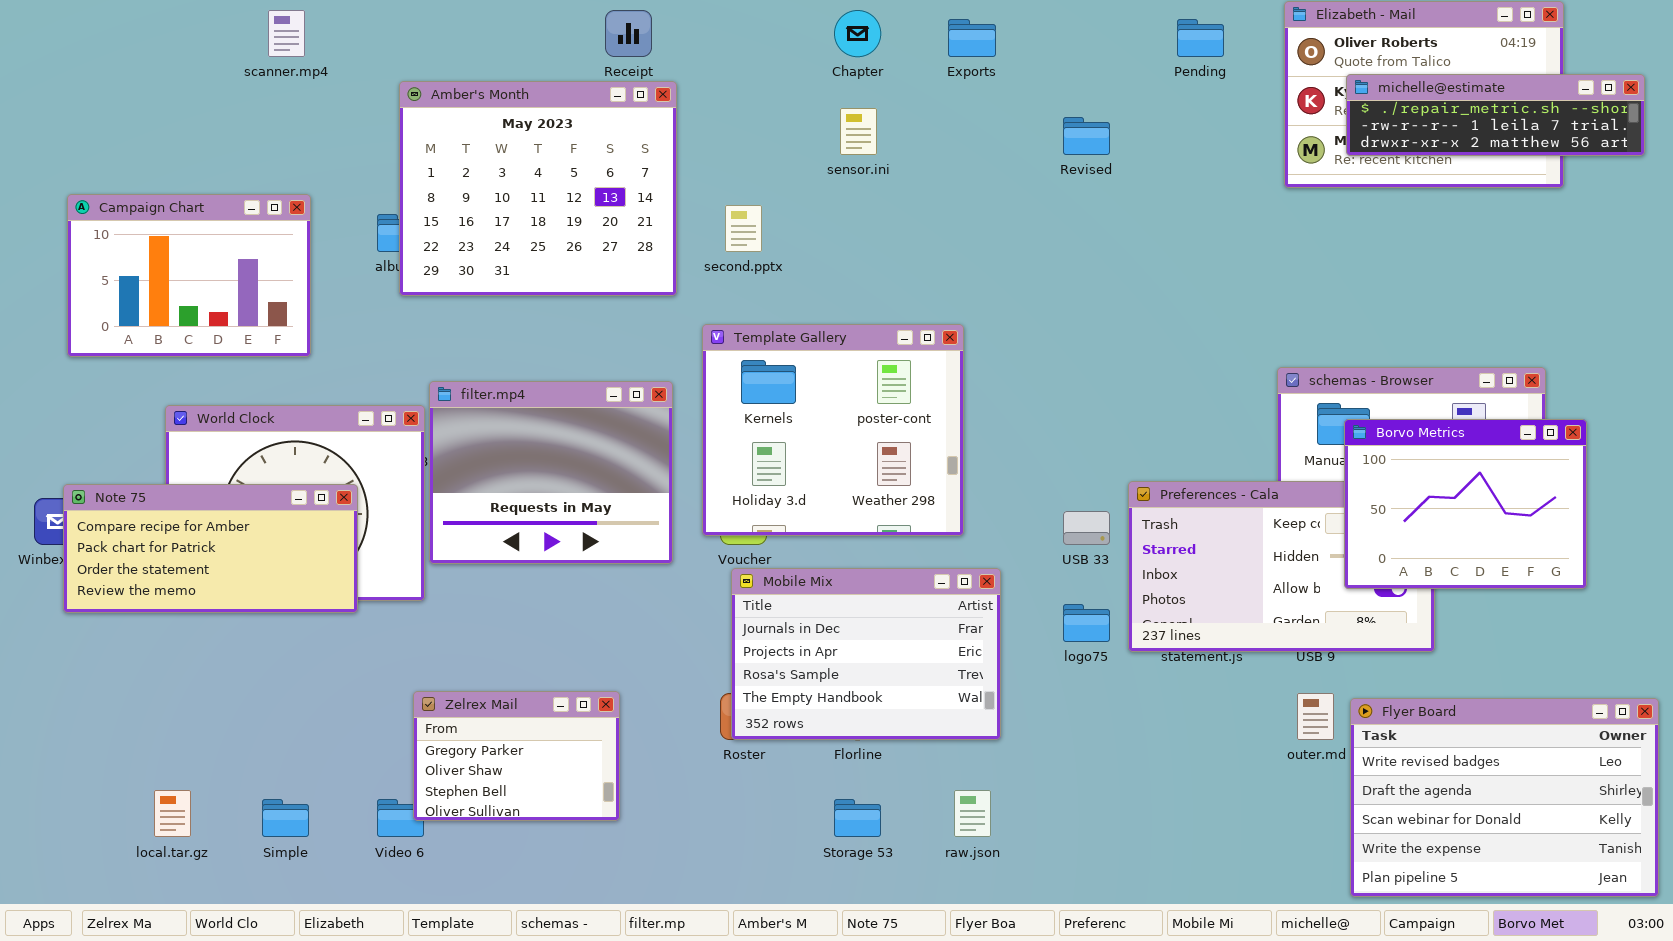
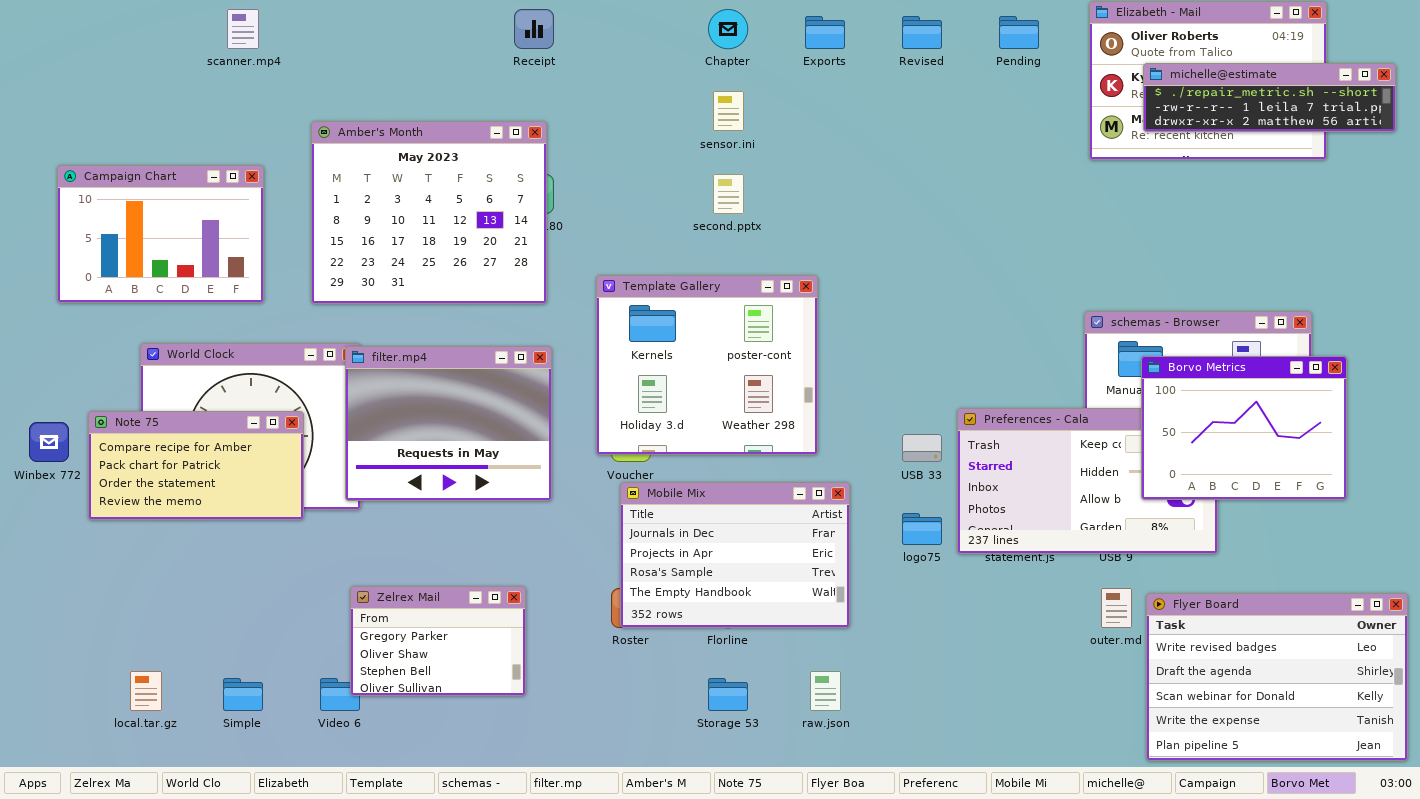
Amber's Month: [399,81,677,296] -> [311,121,547,304], moved
Revised: [1063,117,1110,155] -> [902,16,942,49], moved
second.pptx: [725,205,762,252] -> [713,174,744,214], moved
filter.mp4: [429,381,673,564] -> [345,346,552,501], moved
Note 75: [63,484,358,613] -> [88,411,304,520], resized

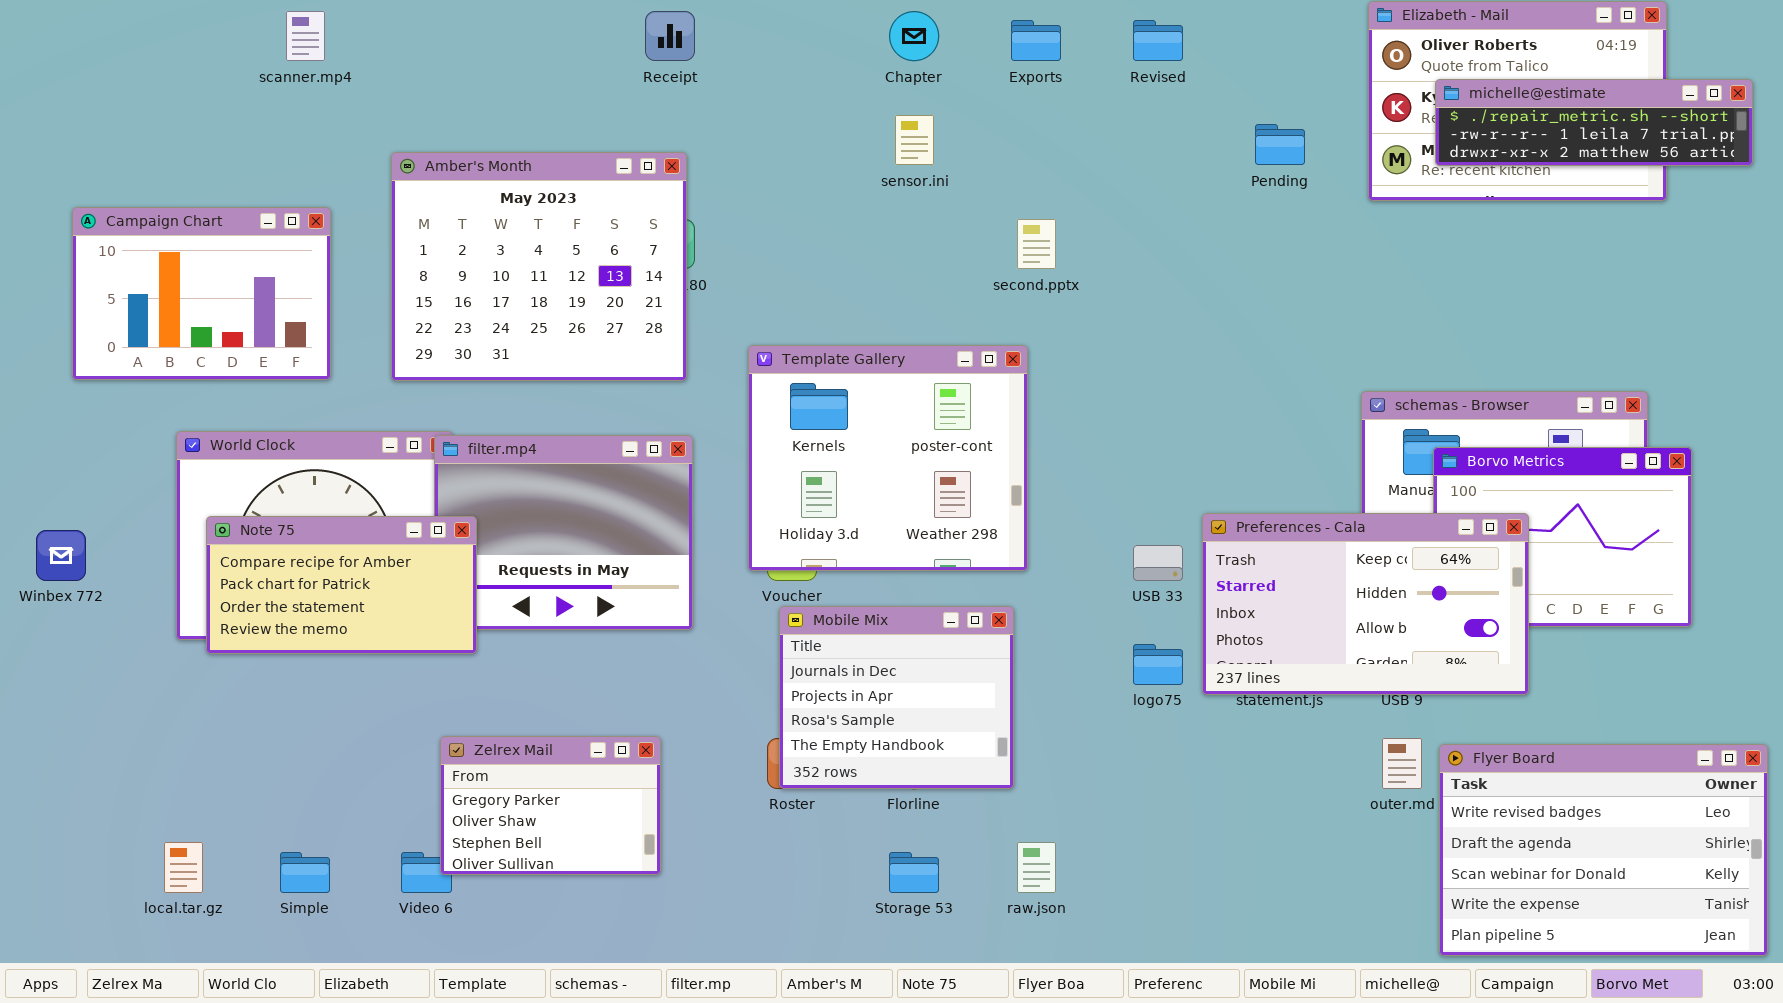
Pending: [999,16,1039,49] -> [1255,124,1305,165], moved
second.pptx: [713,174,744,214] -> [1017,219,1056,269], moved
Preferences - Cala: [957,408,1218,554] -> [1202,513,1529,695], raised
Note 75: [88,411,304,520] -> [206,516,477,654], moved
Mobile Mix: [620,482,850,628] -> [779,606,1014,789], resized

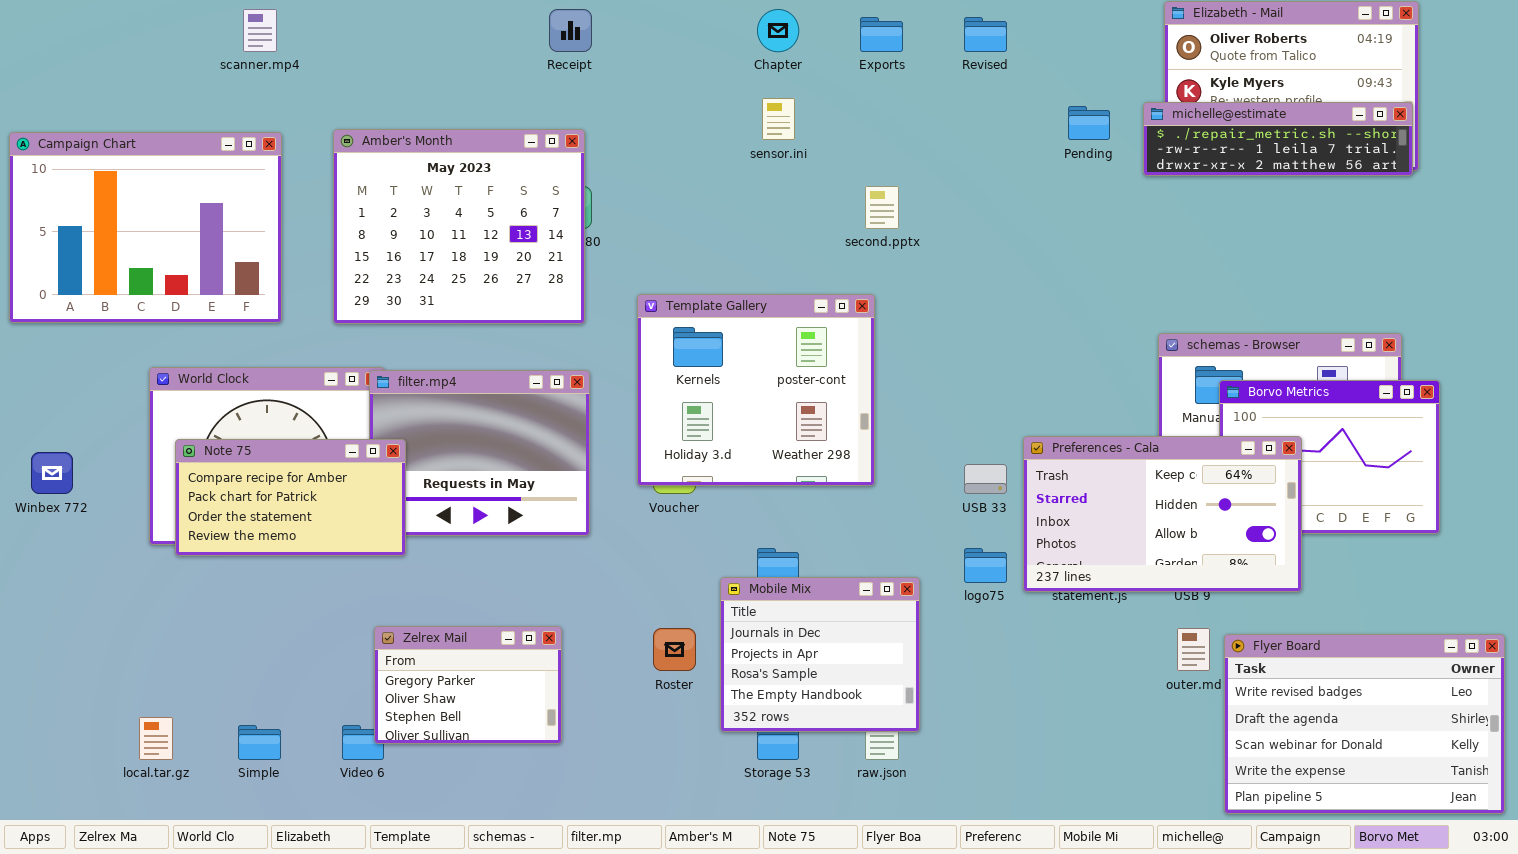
michelle@estimate: [1435,79,1753,166] -> [1143,102,1413,176], moved
Campaign Chart: [72,207,331,380] -> [9,132,282,323], resized
Mobile Mix: [779,606,1014,789] -> [720,577,920,732], moved

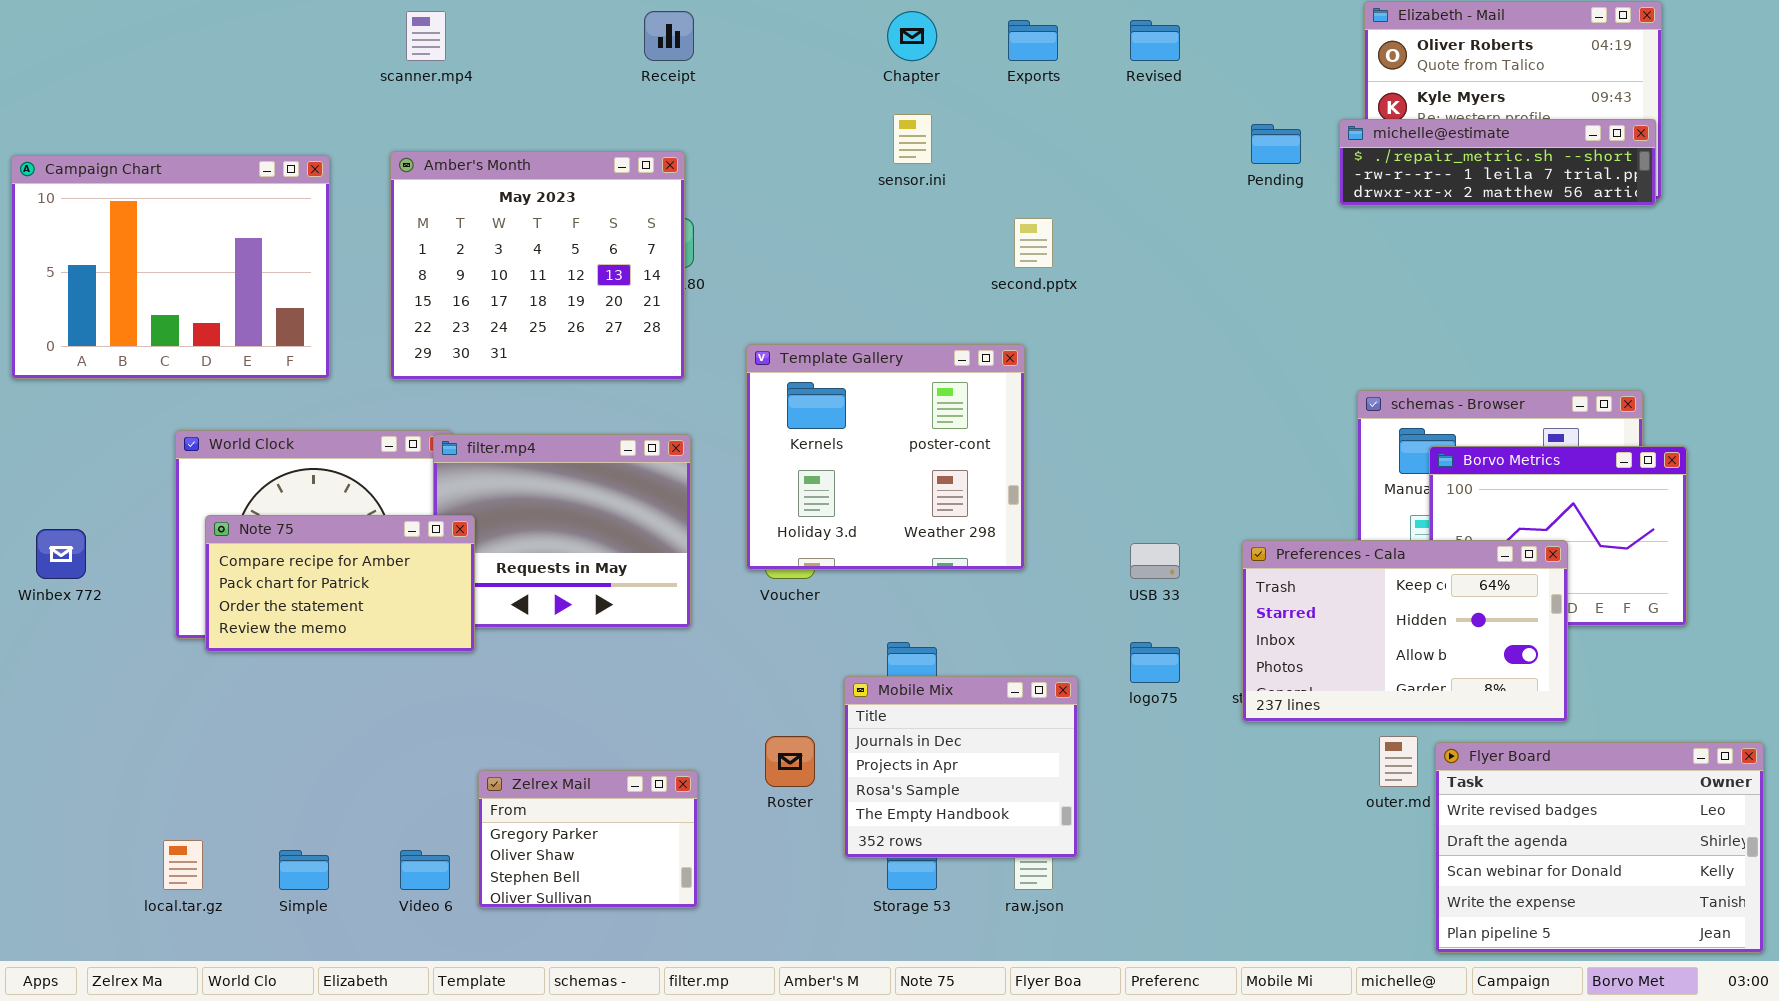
scanner.mp4: [243,9,277,52] -> [406,11,446,61], moved
Preferences - Cala: [1023,436,1302,592] -> [1242,540,1568,722], moved
Zelrex Mail: [374,626,562,744] -> [478,770,698,908], moved

